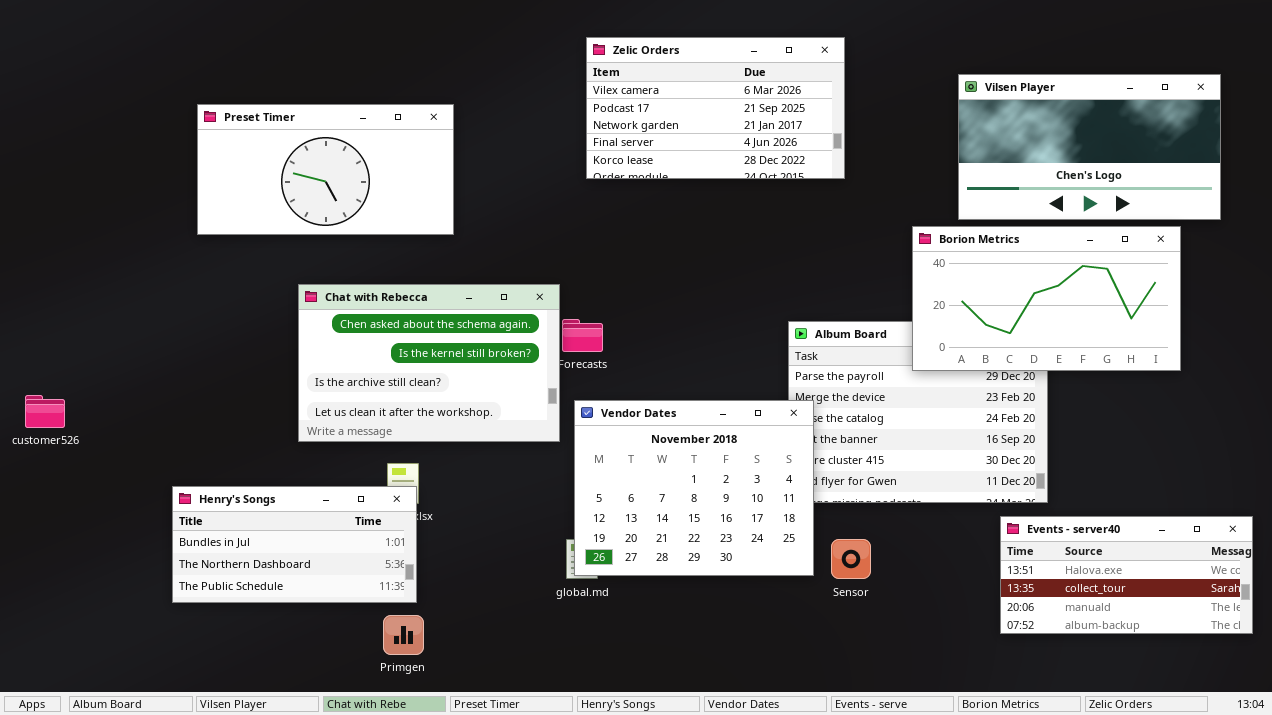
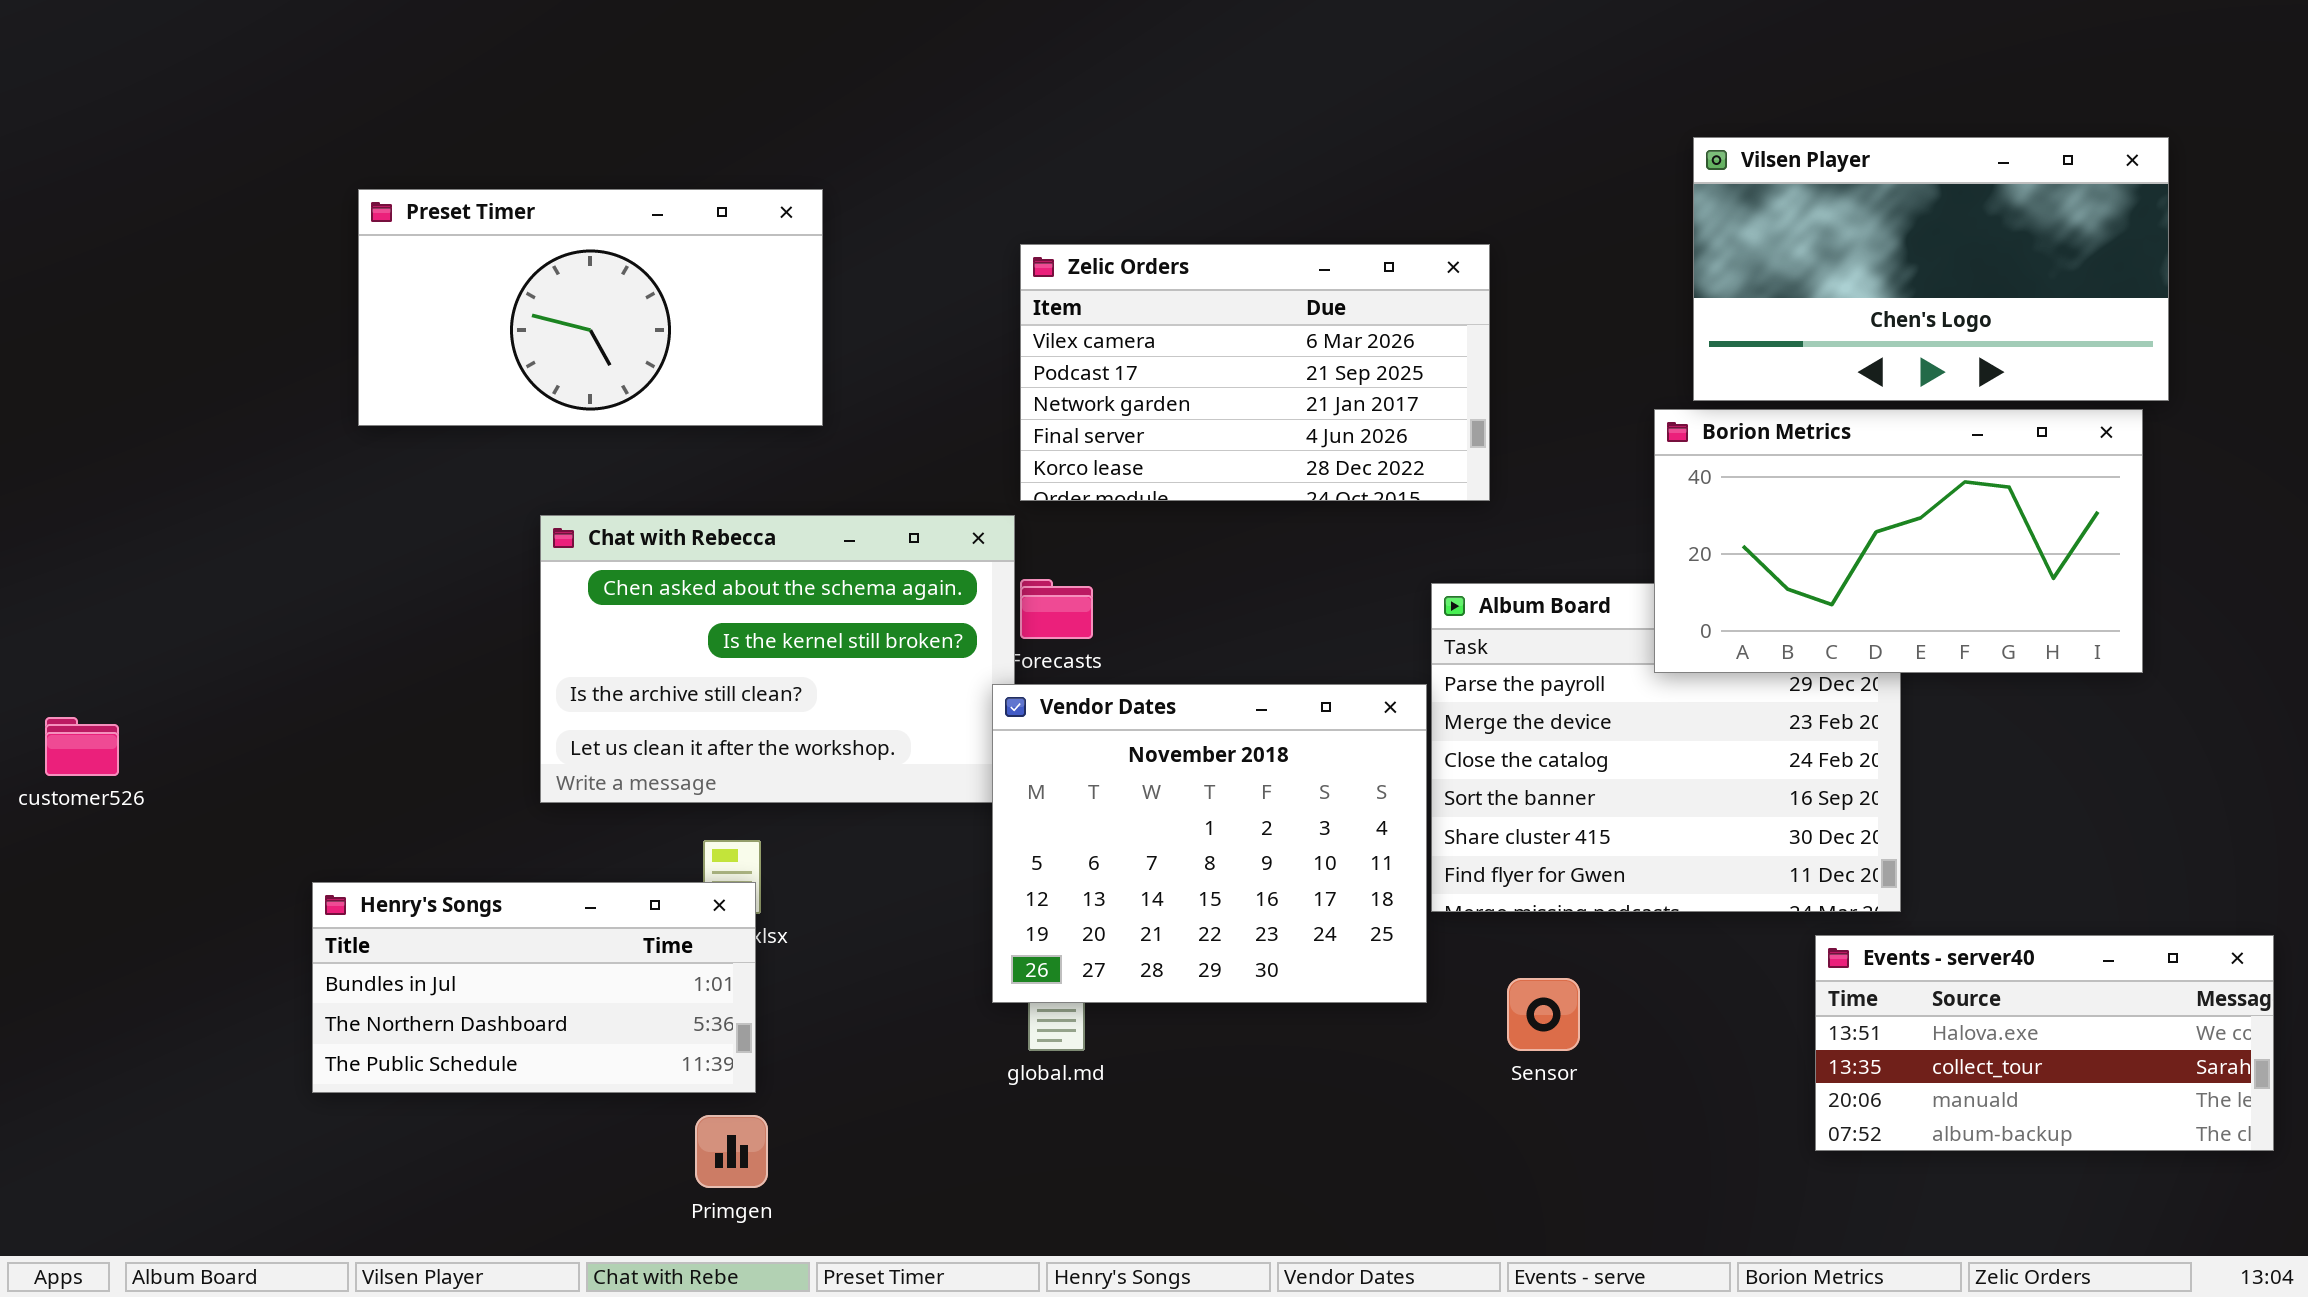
Zelic Orders: [586,37,845,179] -> [1020,244,1490,501], moved
Vilsen Player: [958,74,1221,220] -> [1693,137,2169,401], moved
Vendor Dates: [574,400,814,576] -> [992,684,1427,1003], moved

